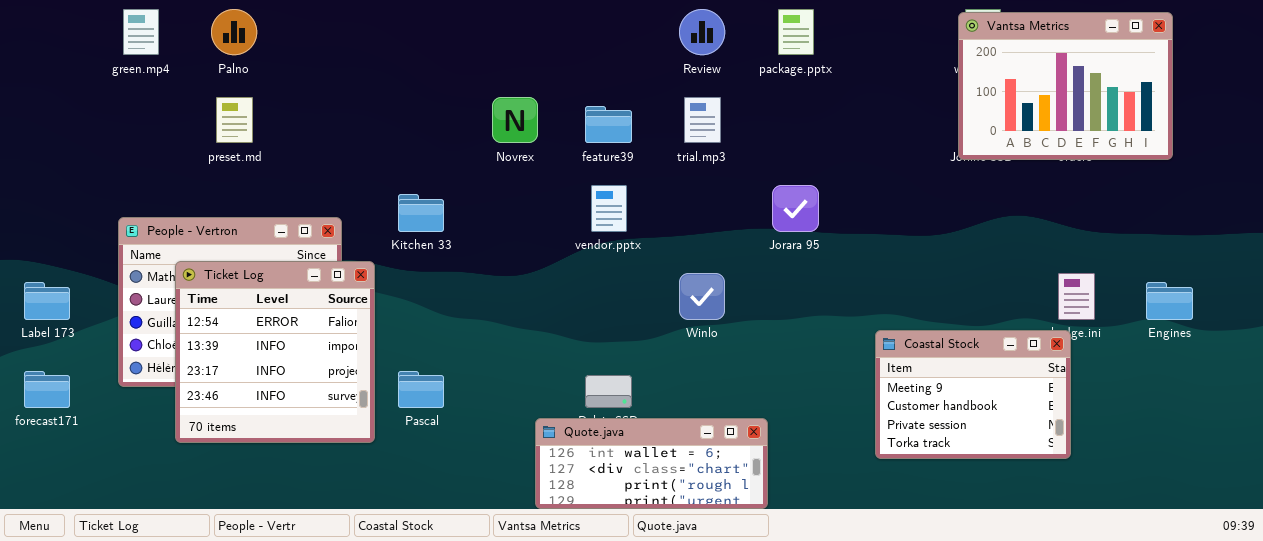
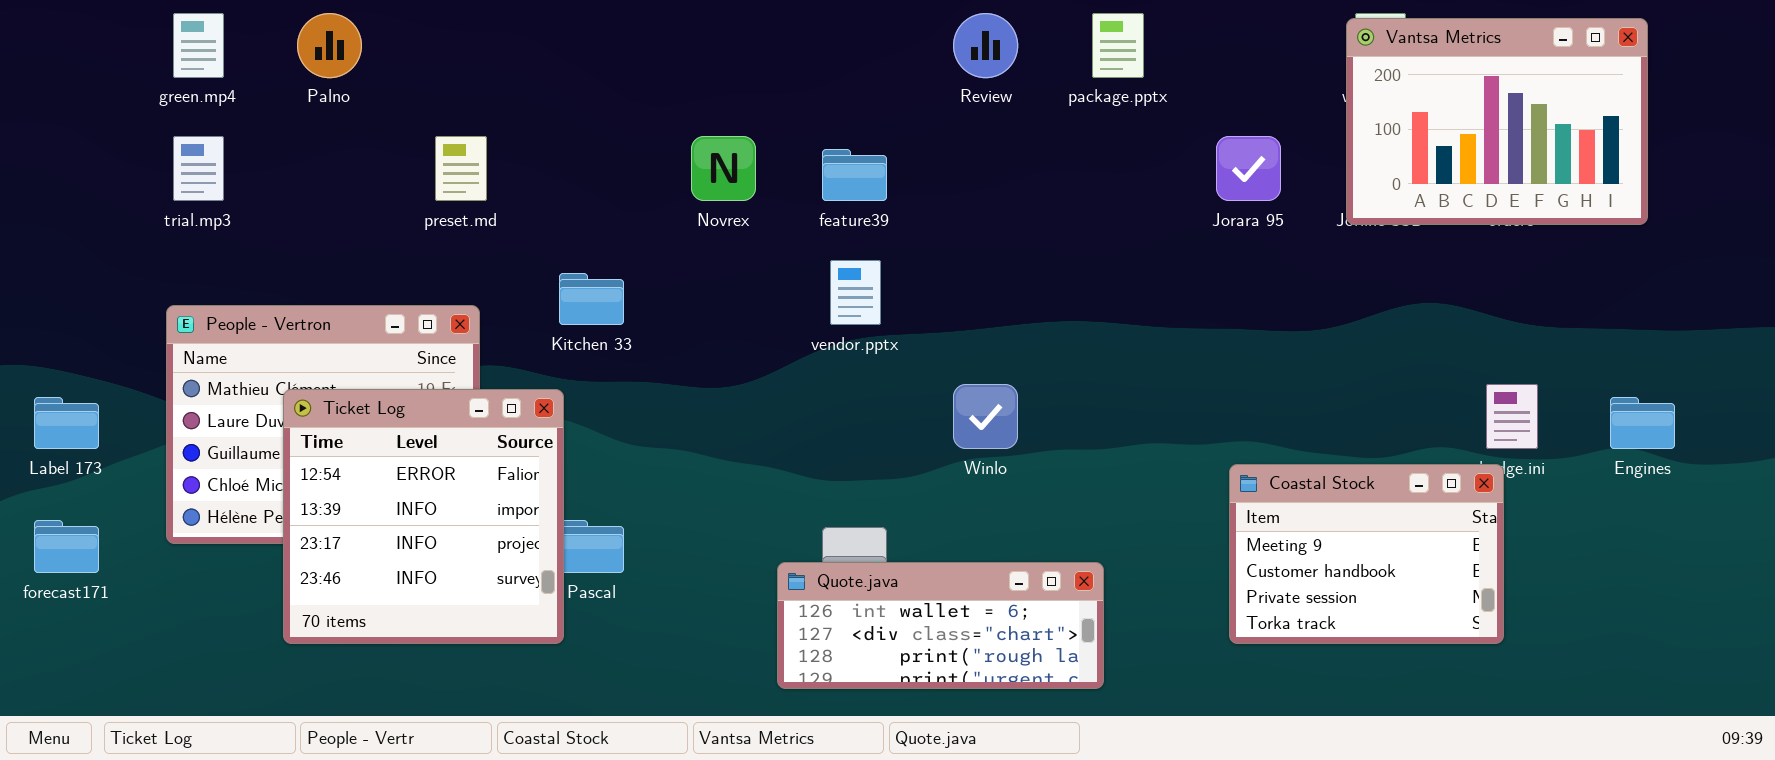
preset.md: [216,97,253,143] -> [435,136,487,201], moved
trial.mp3: [684,97,721,143] -> [173,136,224,201], moved
Jorara 95: [772,185,819,232] -> [1216,136,1281,201], moved
Ticket Log: [175,261,375,443] -> [283,389,564,644], moved
Quote.java: [535,418,768,509] -> [777,562,1104,689], moved

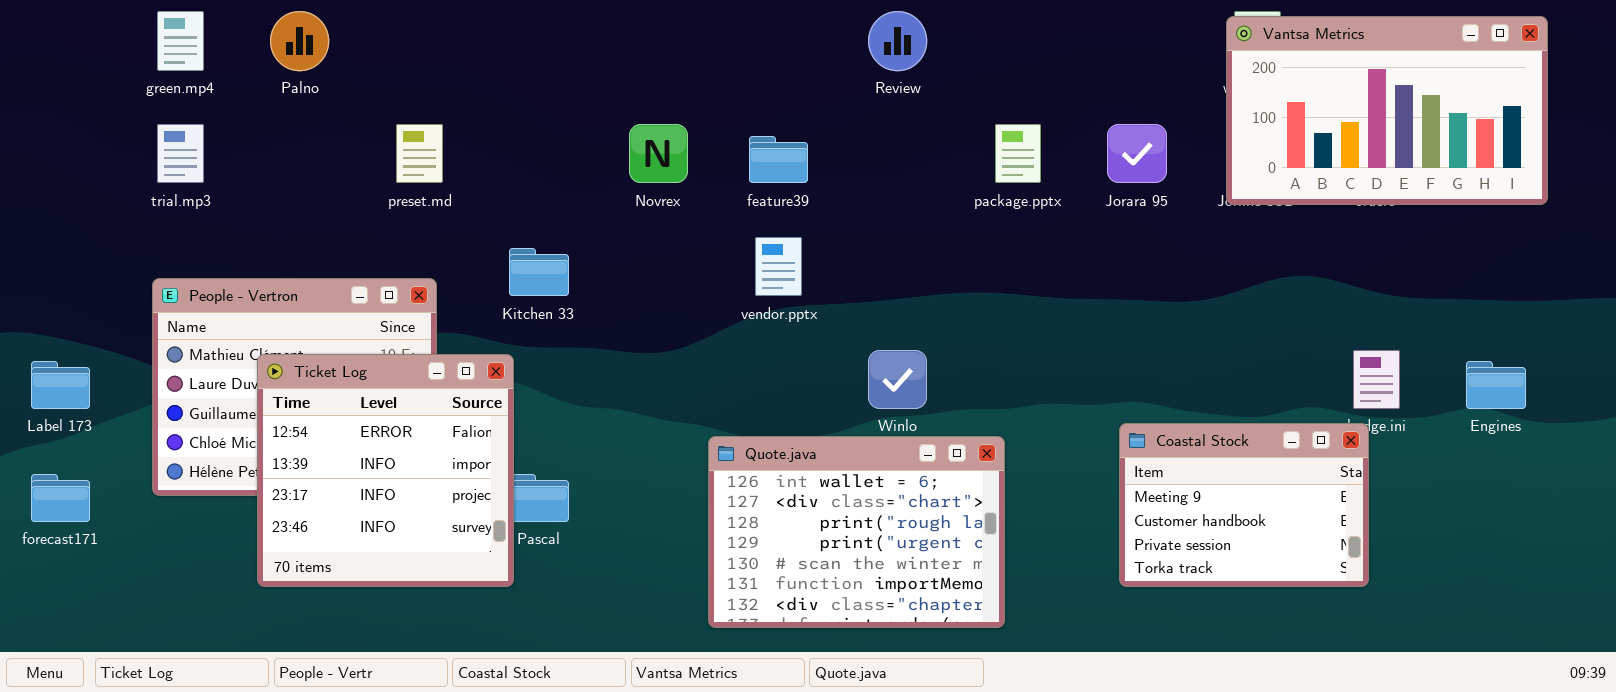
package.pptx: [1092,13,1144,78] -> [995,124,1041,183], moved
Vantsa Metrics: [1346,18,1648,225] -> [1226,16,1548,205], resized
Quote.java: [777,562,1104,689] -> [708,436,1005,628], resized

